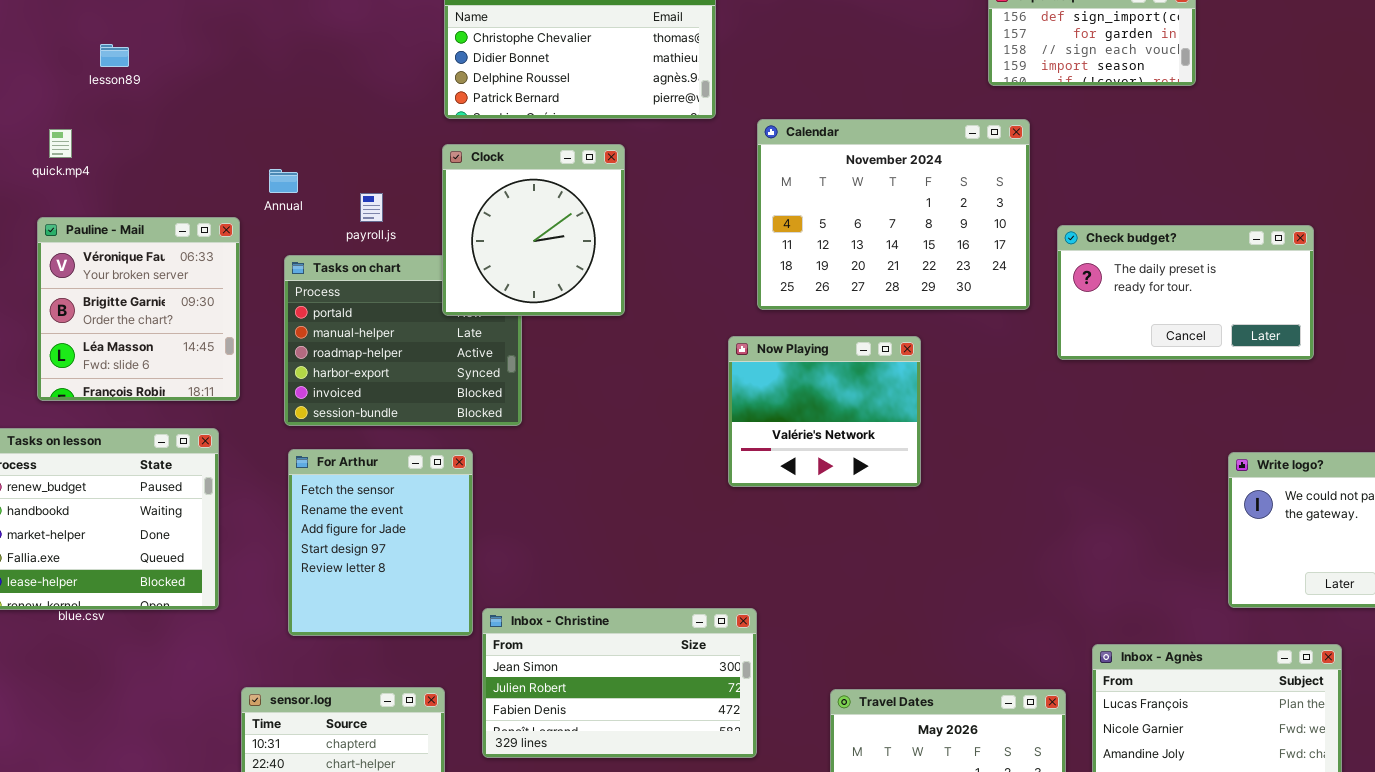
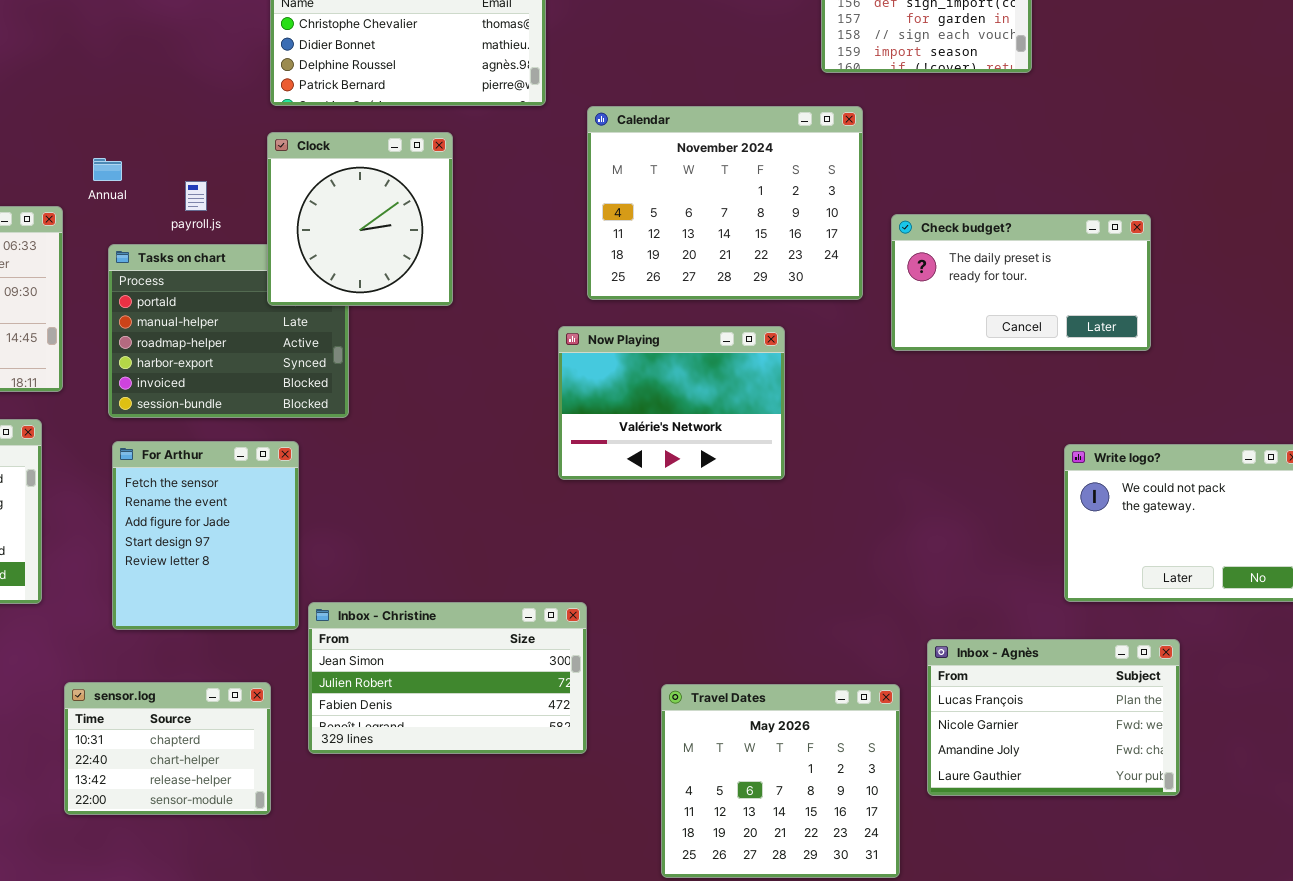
Now Playing: [728,336,921,487] -> [558,326,785,480], resized

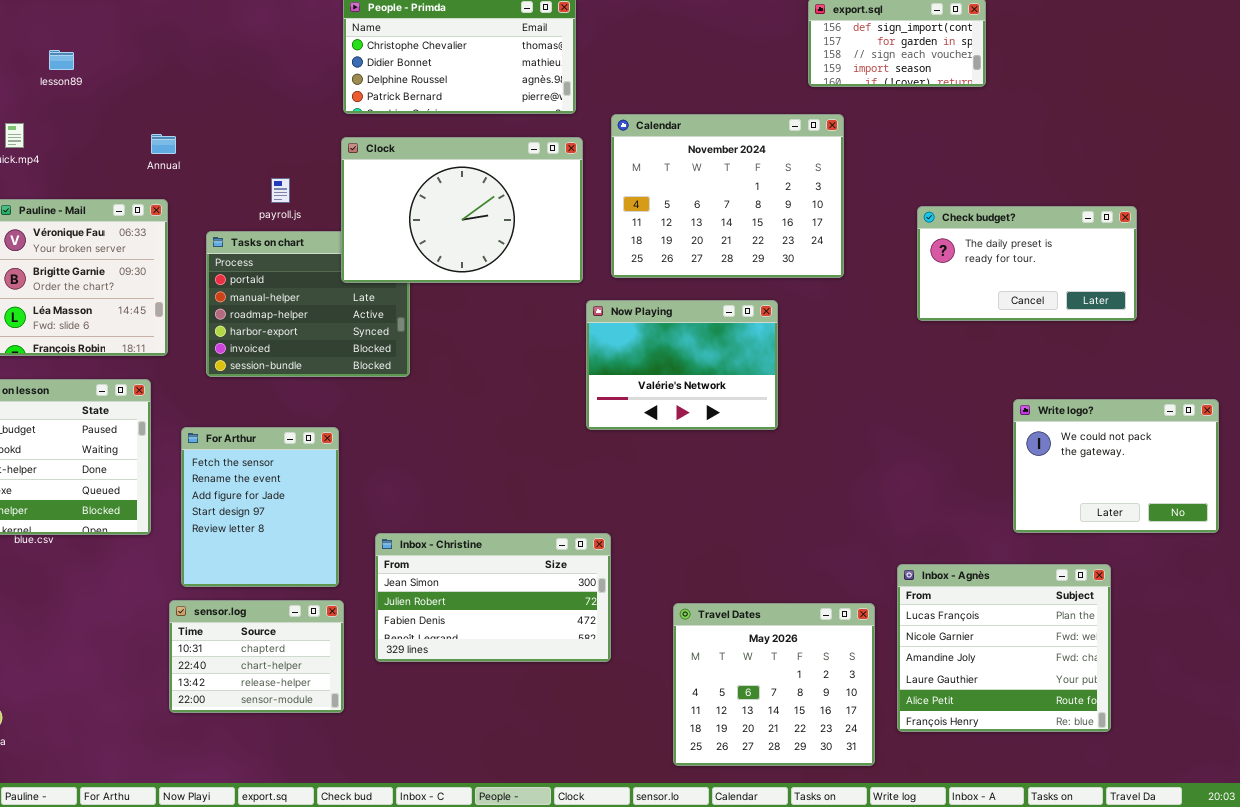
Clock: [267,132,453,306] -> [341,137,583,283], resized
Annual: [93,158,122,181] -> [151,134,176,154], moved
Check budget?: [891,214,1151,351] -> [917,206,1137,321], moved
For Arthur: [112,441,299,630] -> [181,427,339,587], moved
Inbox - Agnès: [927,639,1180,796] -> [897,564,1111,732], resized

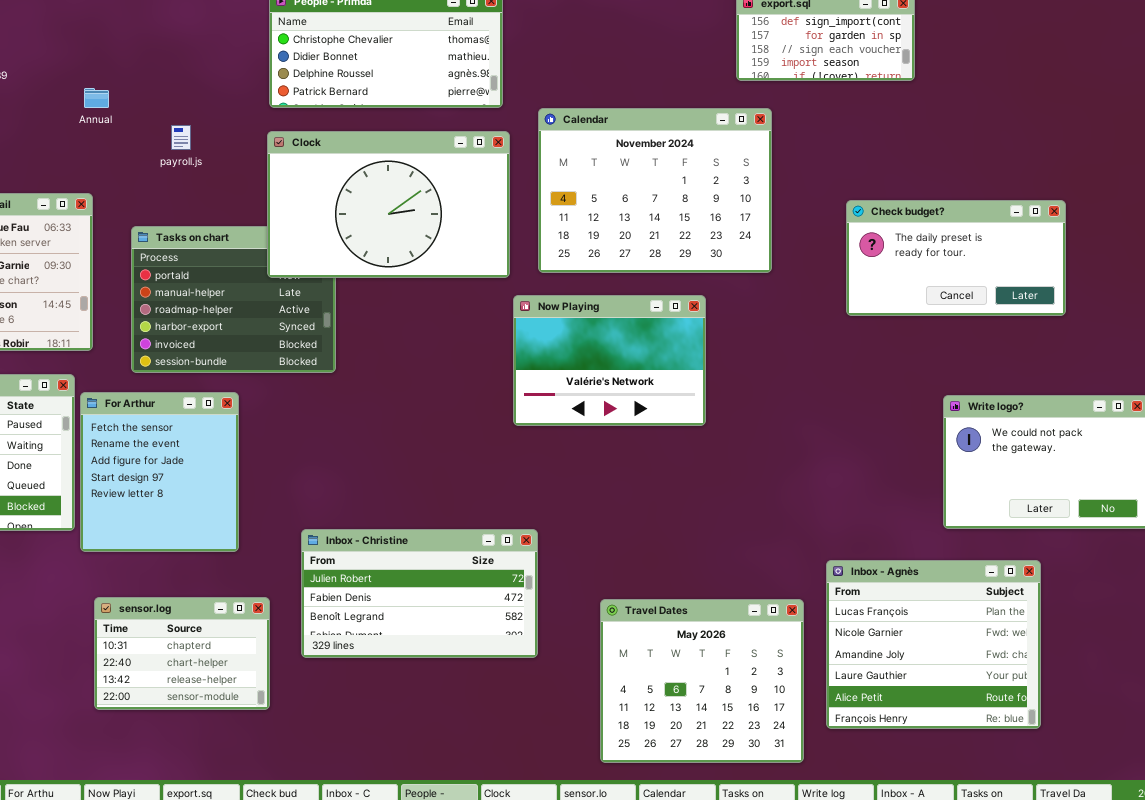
Annual: [151,134,176,154] -> [84,88,109,108], moved
payroll.js: [271,178,290,203] -> [171,125,191,150], moved
For Arthur: [181,427,339,587] -> [80,392,239,552], moved
Inbox - Christine: [375,533,611,662] -> [301,529,538,658], scrolled down 1 row

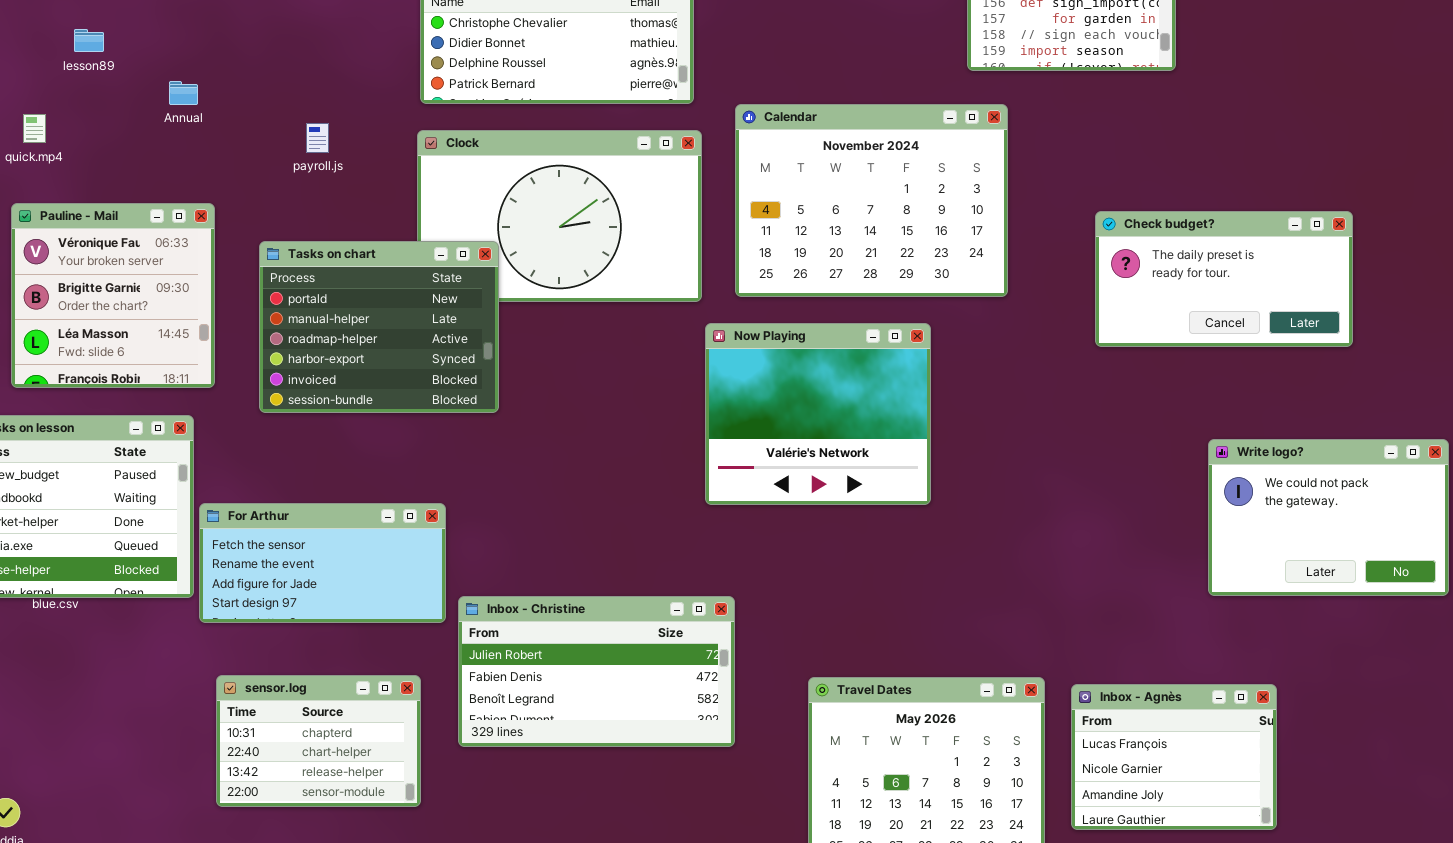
Annual: [84,88,109,108] -> [169,81,198,105], moved
Tasks on chart: [131,226,336,373] -> [259,241,499,413], raised
Now Playing: [513,295,706,426] -> [705,323,931,505], resized
For Arthur: [80,392,239,552] -> [199,503,446,623], resized
Inbox - Agnès: [826,560,1041,729] -> [1071,684,1277,830], resized

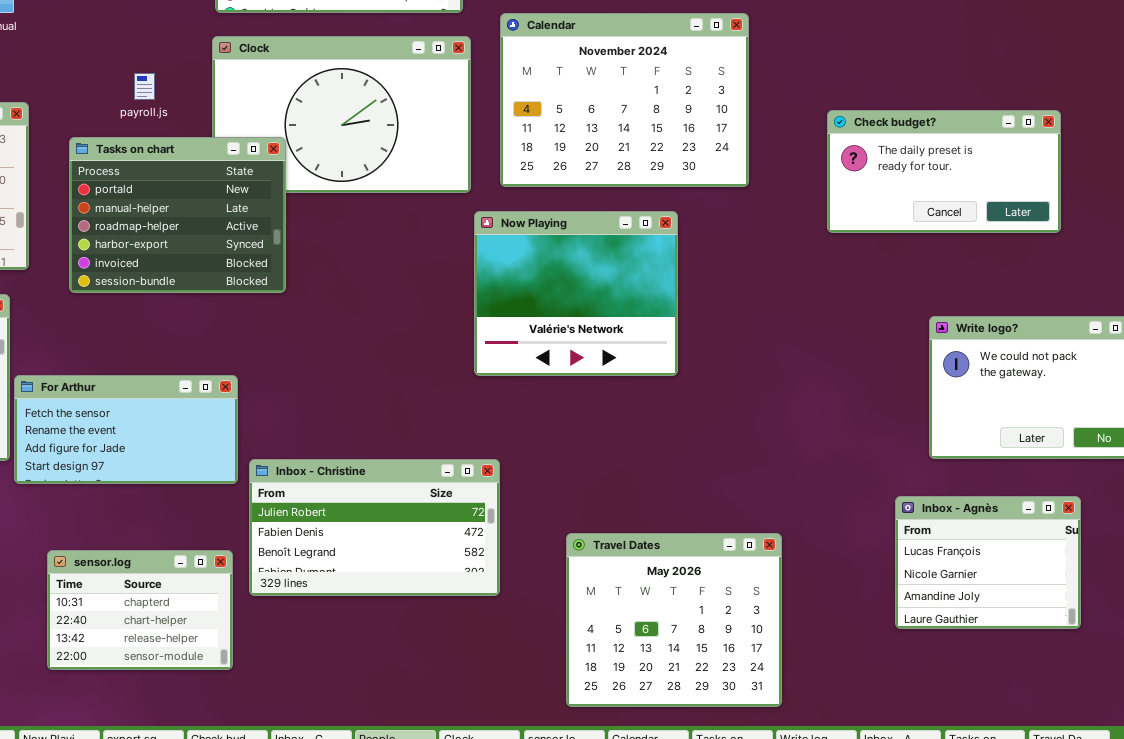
payroll.js: [306,123,329,153] -> [134,73,155,100], moved
sensor.log: [216,675,421,807] -> [47,550,233,670], moved
Inbox - Agnès: [1071,684,1277,830] -> [895,496,1081,629], moved

